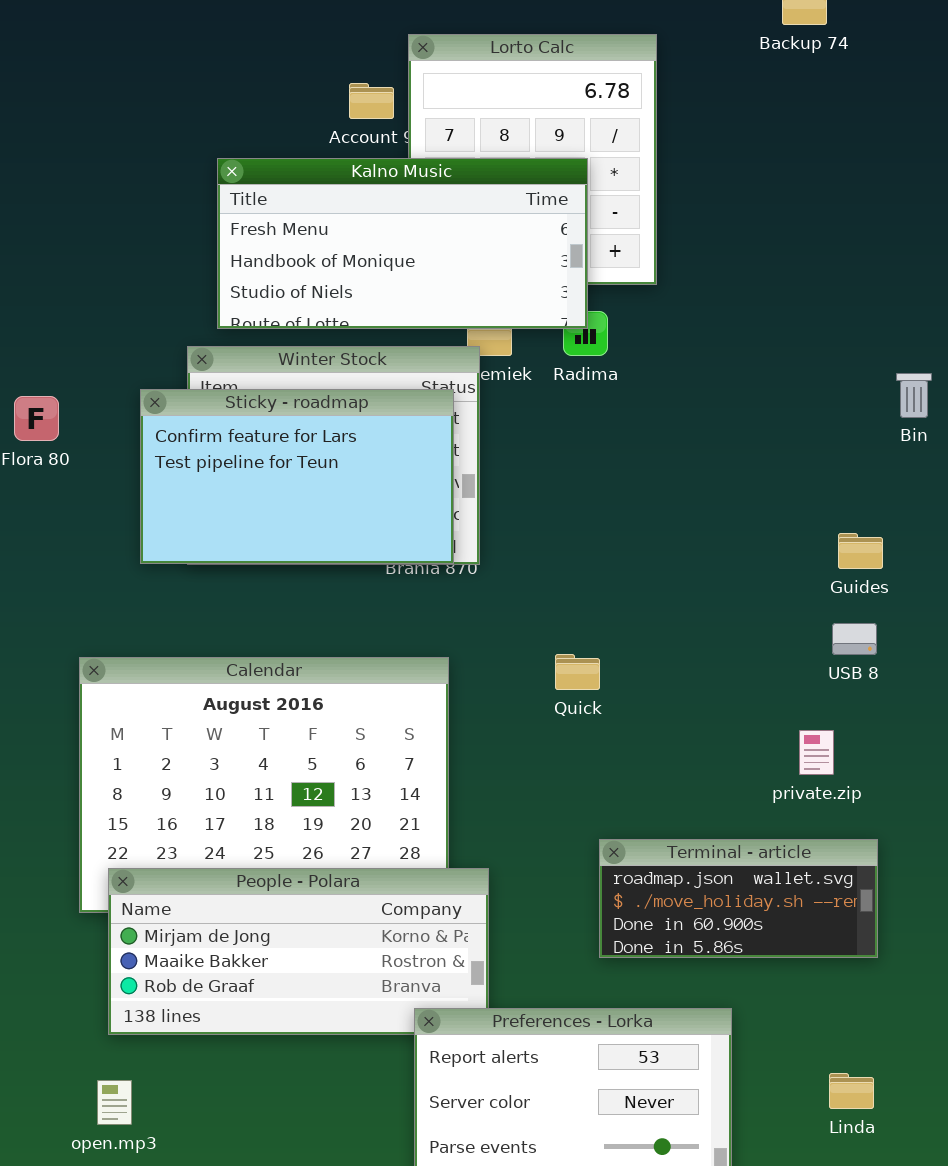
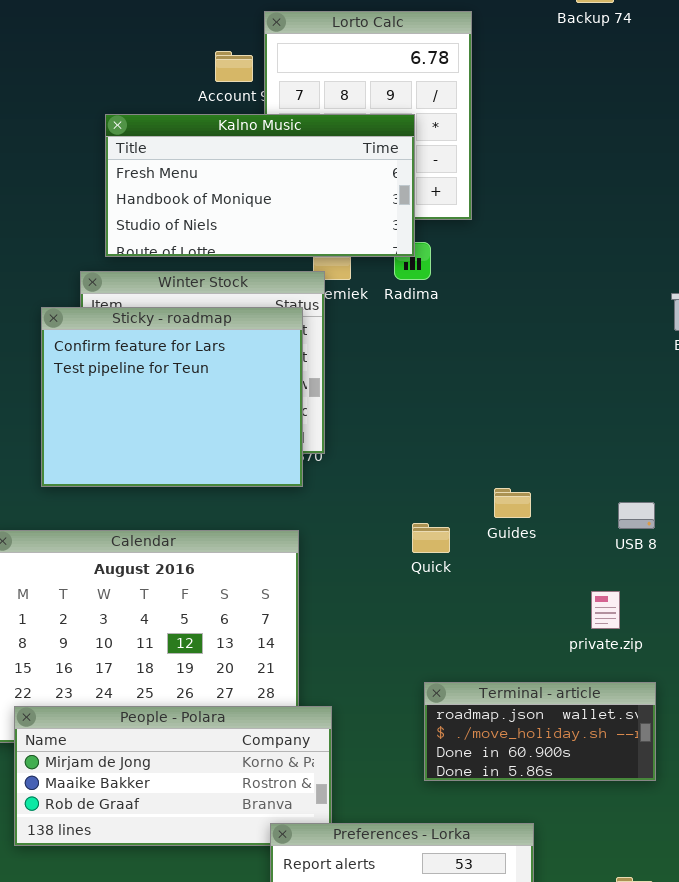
Sticky - roadmap: [140,389,454,564] -> [41,307,303,487], resized
Guides: [838,533,883,569] -> [494,488,531,518], moved
Quick: [555,654,600,690] -> [412,523,450,553], moved

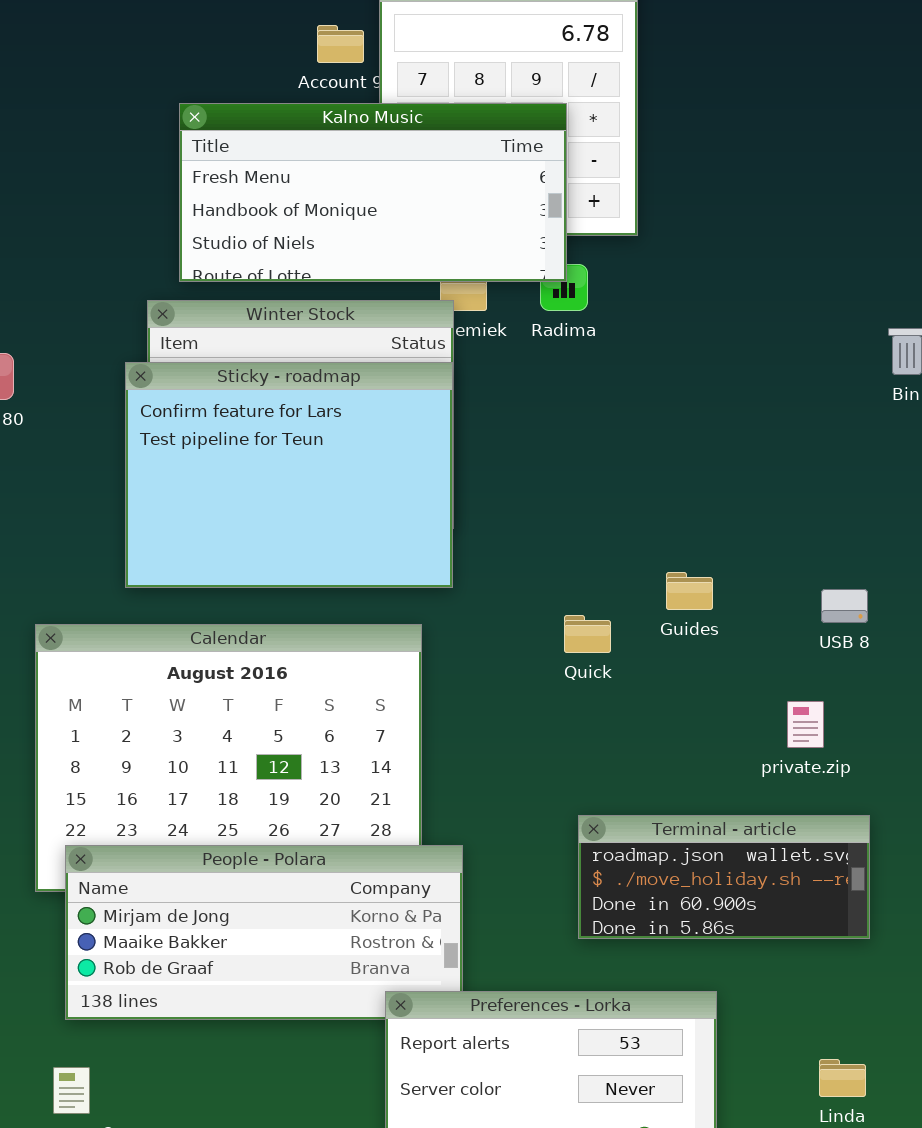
Sticky - roadmap: [41,307,303,487] -> [125,362,453,588], moved

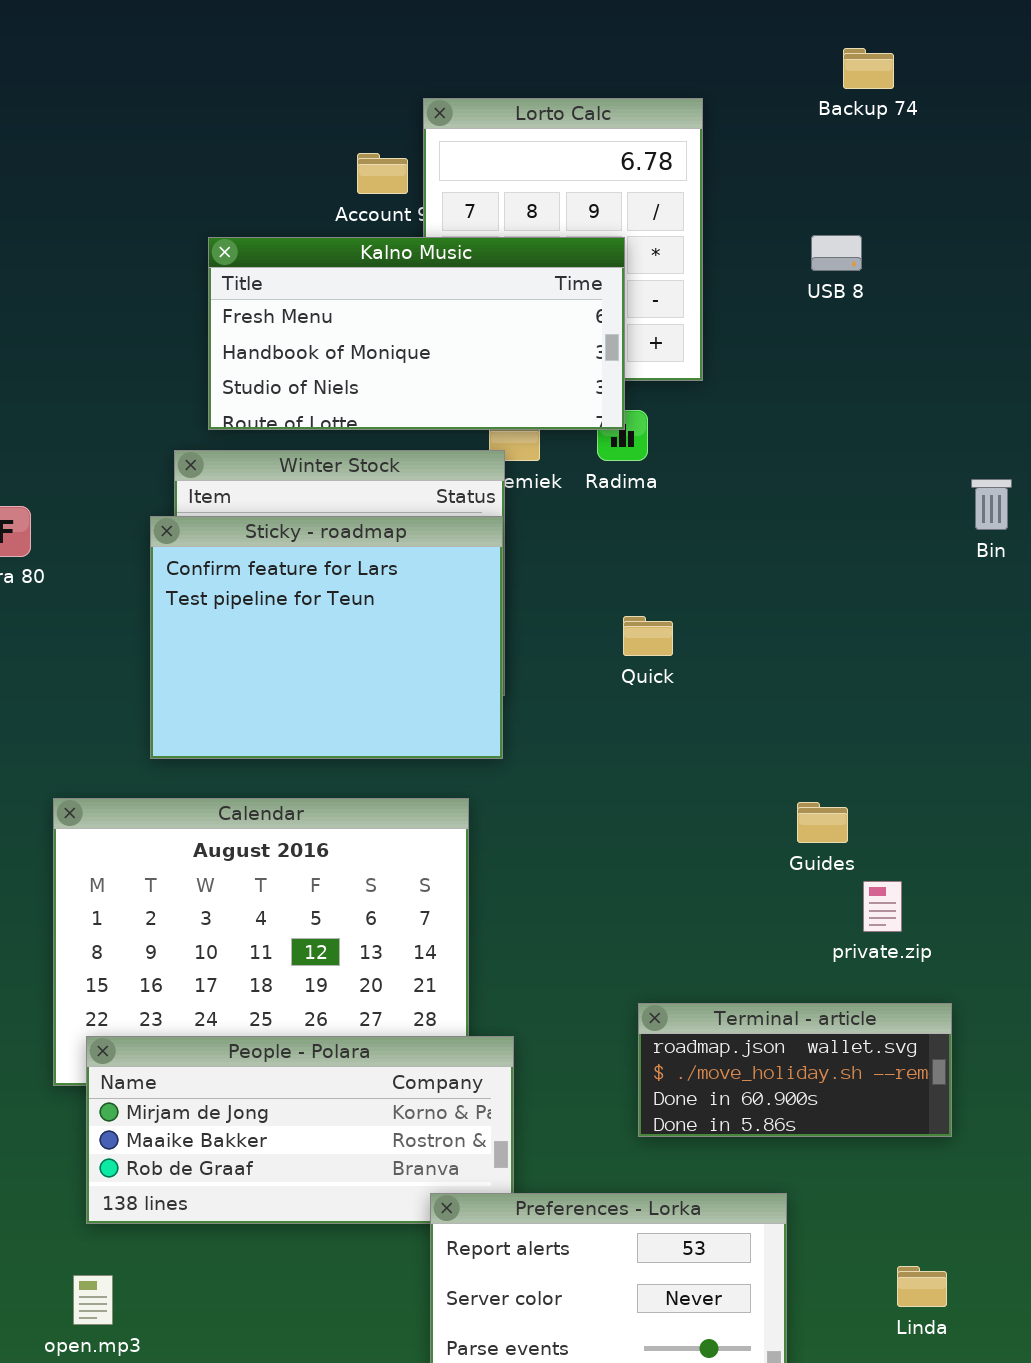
Guides: [666,572,713,610] -> [797,802,848,843], moved
USB 8: [821,589,868,623] -> [811,235,862,271], moved
Quick: [564,615,611,653] -> [623,616,673,656], moved

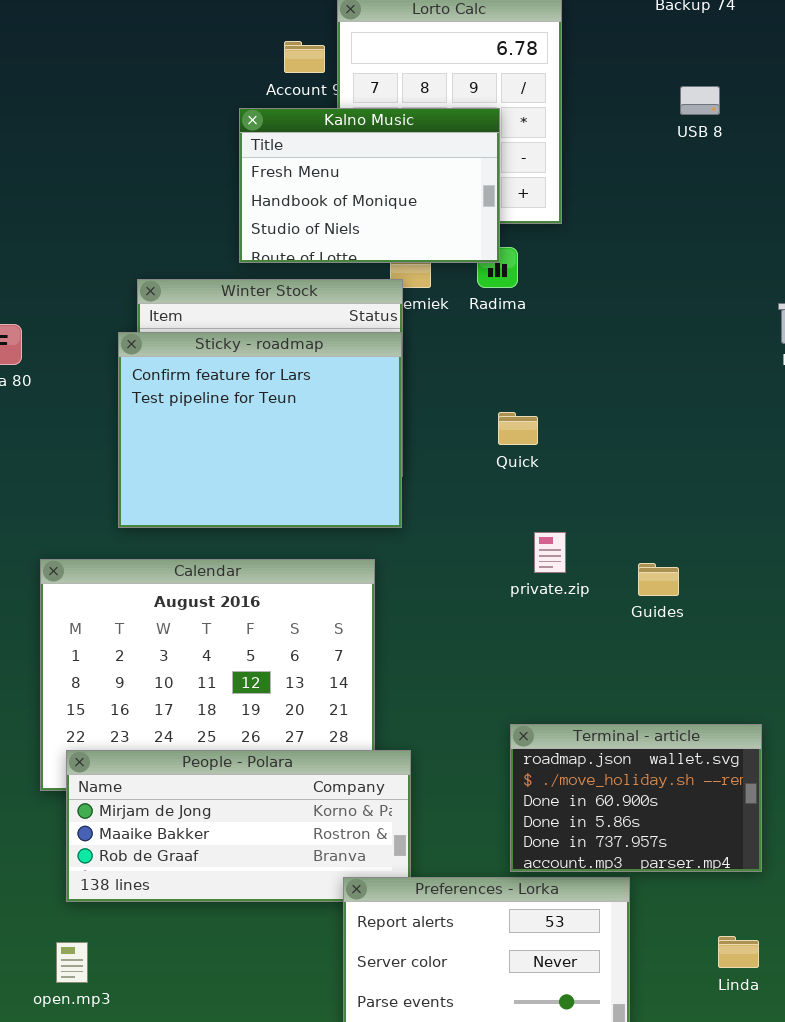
USB 8: [811,235,862,271] -> [680,86,720,115], moved
Kalno Music: [208,237,625,430] -> [239,108,500,263], resized
private.zip: [863,881,902,932] -> [534,532,566,573], moved
Terminal - article: [638,1003,952,1137] -> [510,724,762,872], resized

